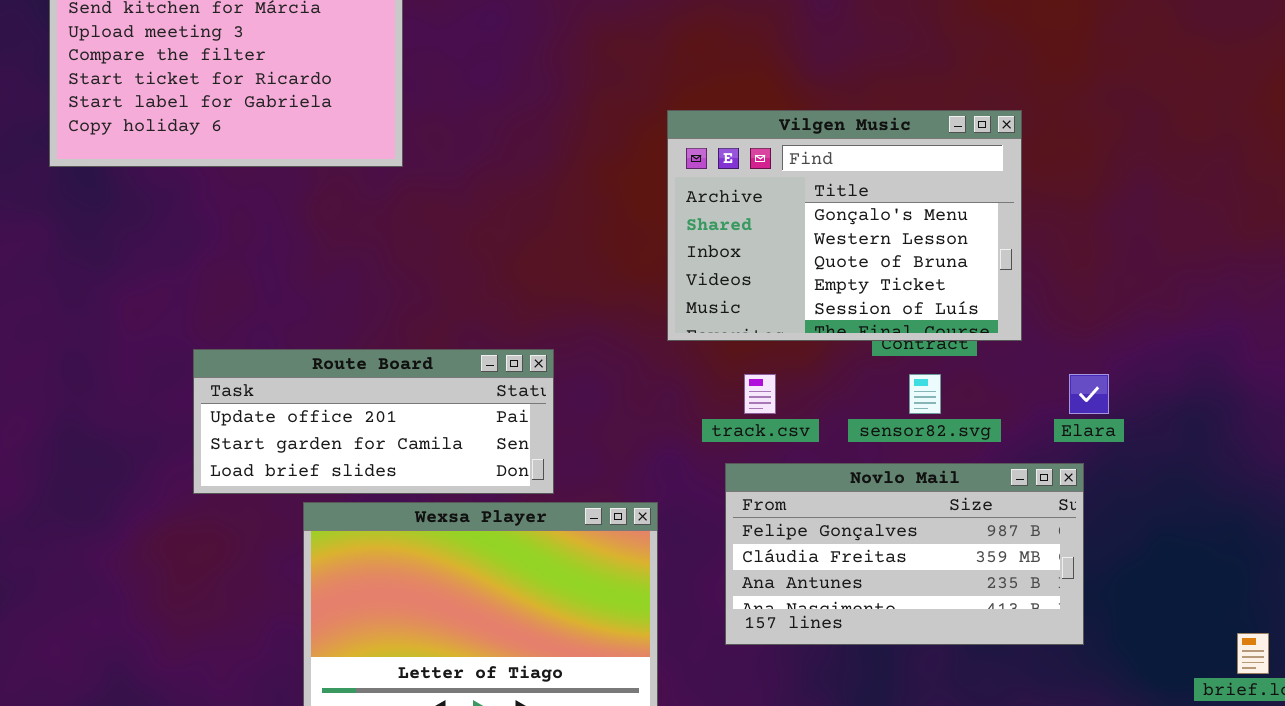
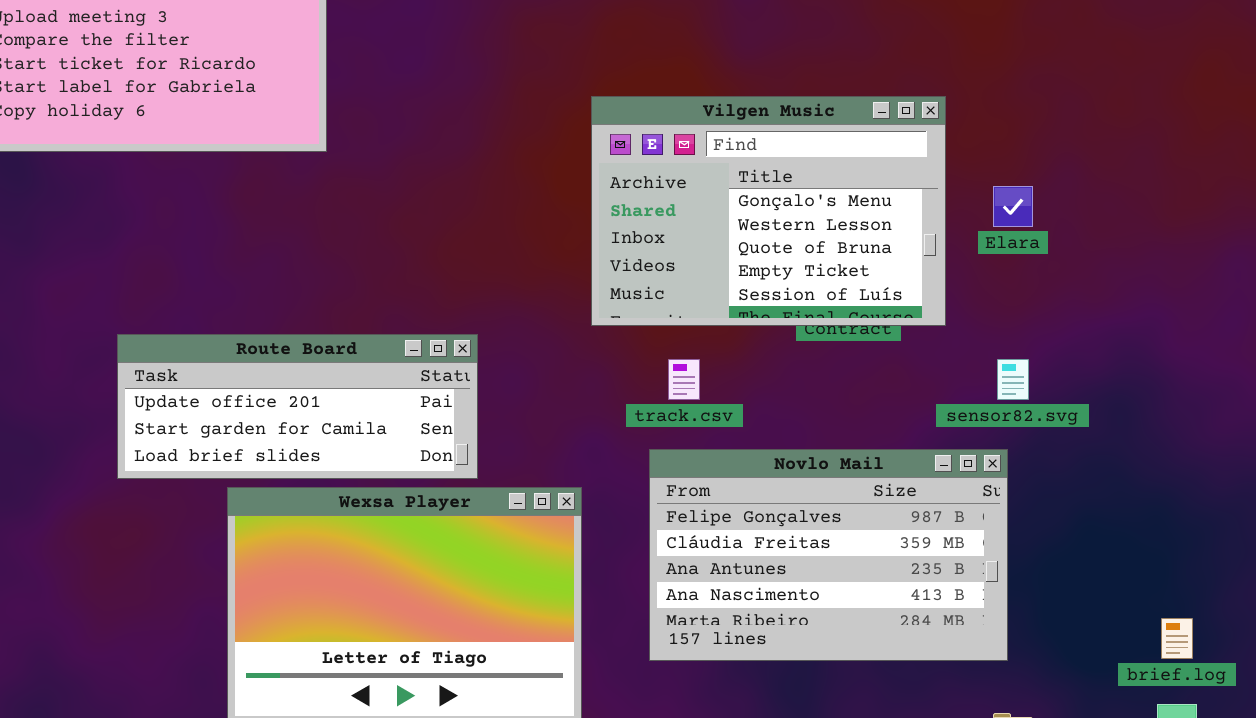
sensor82.svg: [909,374,941,414] -> [997,359,1029,400], moved
Elara: [1069,374,1109,414] -> [993,186,1033,227], moved
Novlo Mail: [725,463,1084,645] -> [649,449,1008,661], resized

